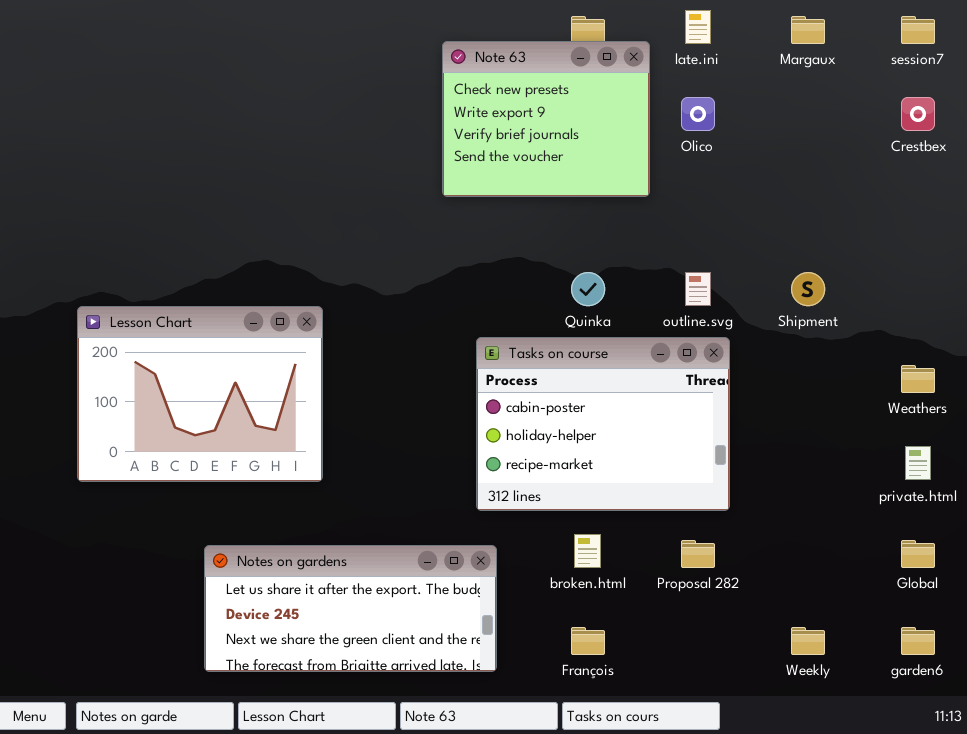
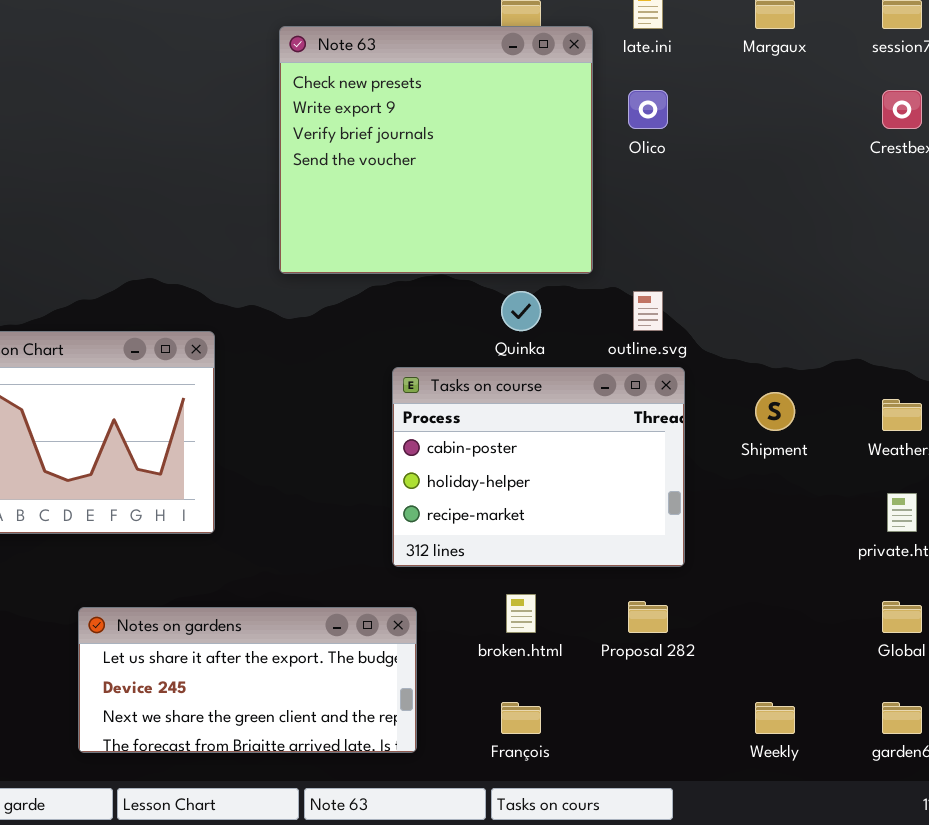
Note 63: [442,41,650,197] -> [279,26,593,274], resized
Shipment: [791,272,825,306] -> [755,392,795,431], moved

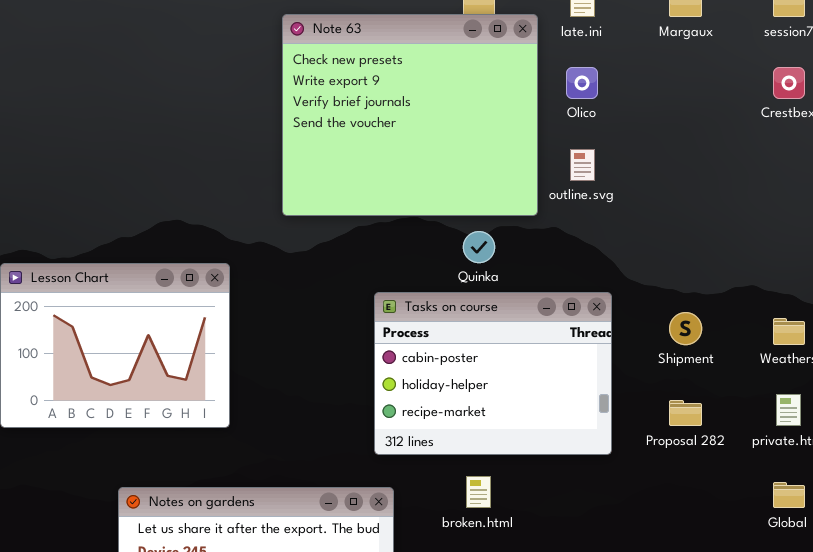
outline.svg: [633,291,663,331] -> [570,149,595,181], moved
Proposal 282: [628,601,668,633] -> [669,400,702,426], moved

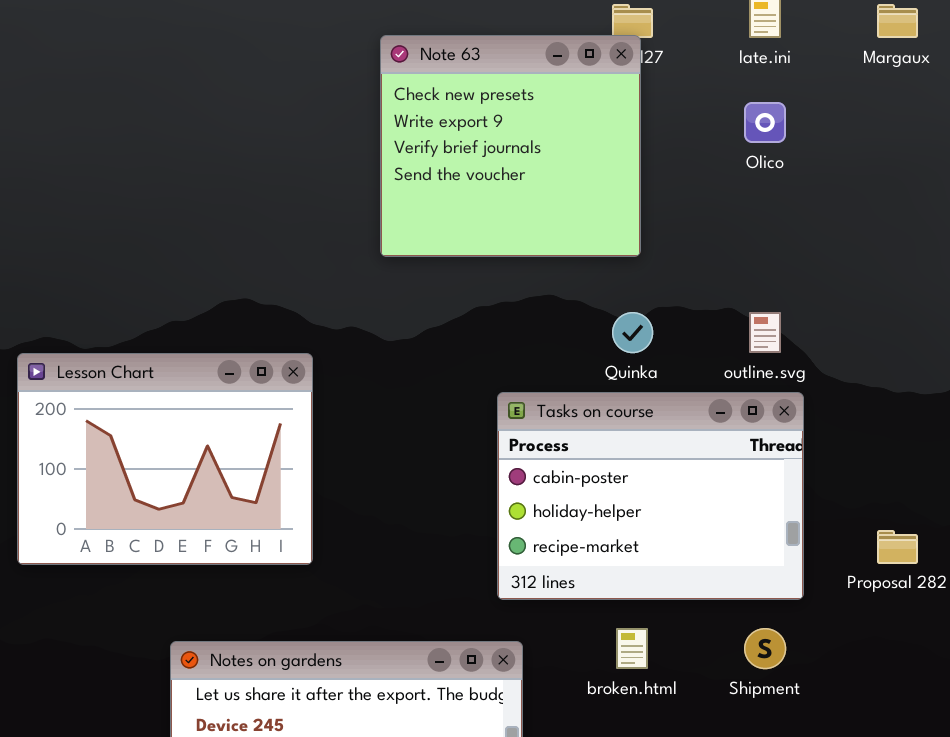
Note 63: [282,14,538,216] -> [380,35,641,257], resized
outline.svg: [570,149,595,181] -> [749,312,781,353], moved
Shipment: [669,312,702,345] -> [744,628,786,669], moved

